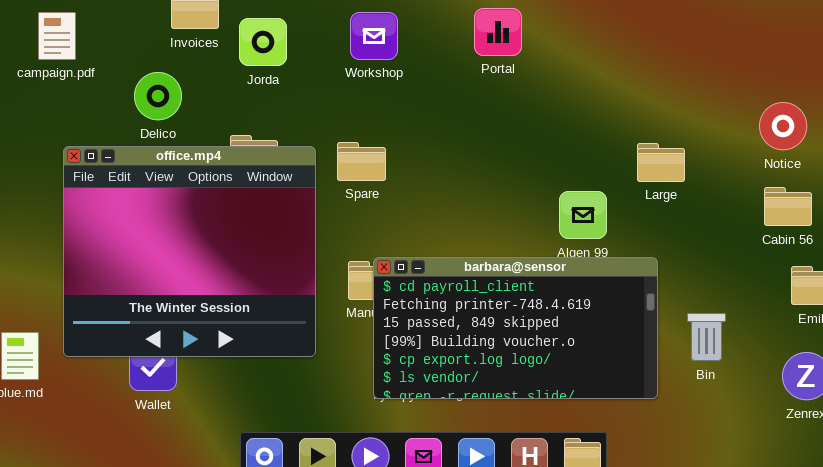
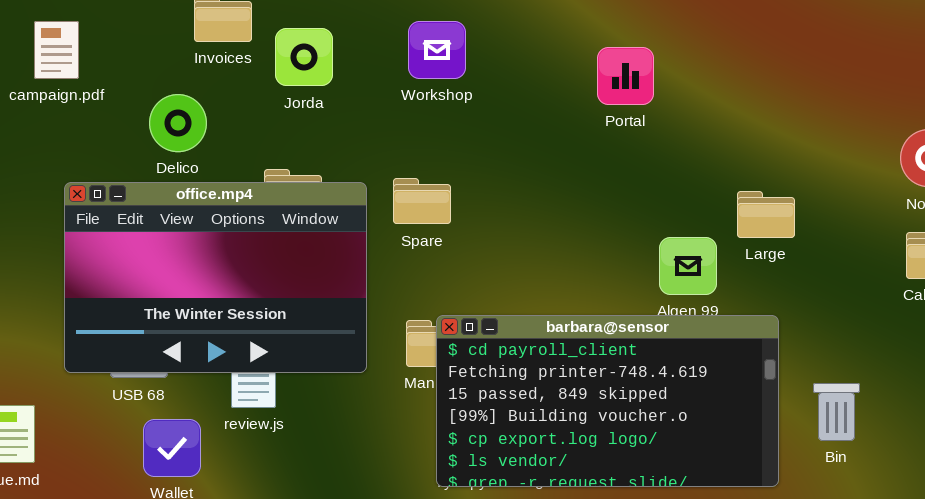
Portal: [474,8,522,56] -> [597,47,654,105], moved
Large: [637,143,685,182] -> [737,191,795,238], moved
office.mp4: [63,146,316,357] -> [64,182,367,373], resized

